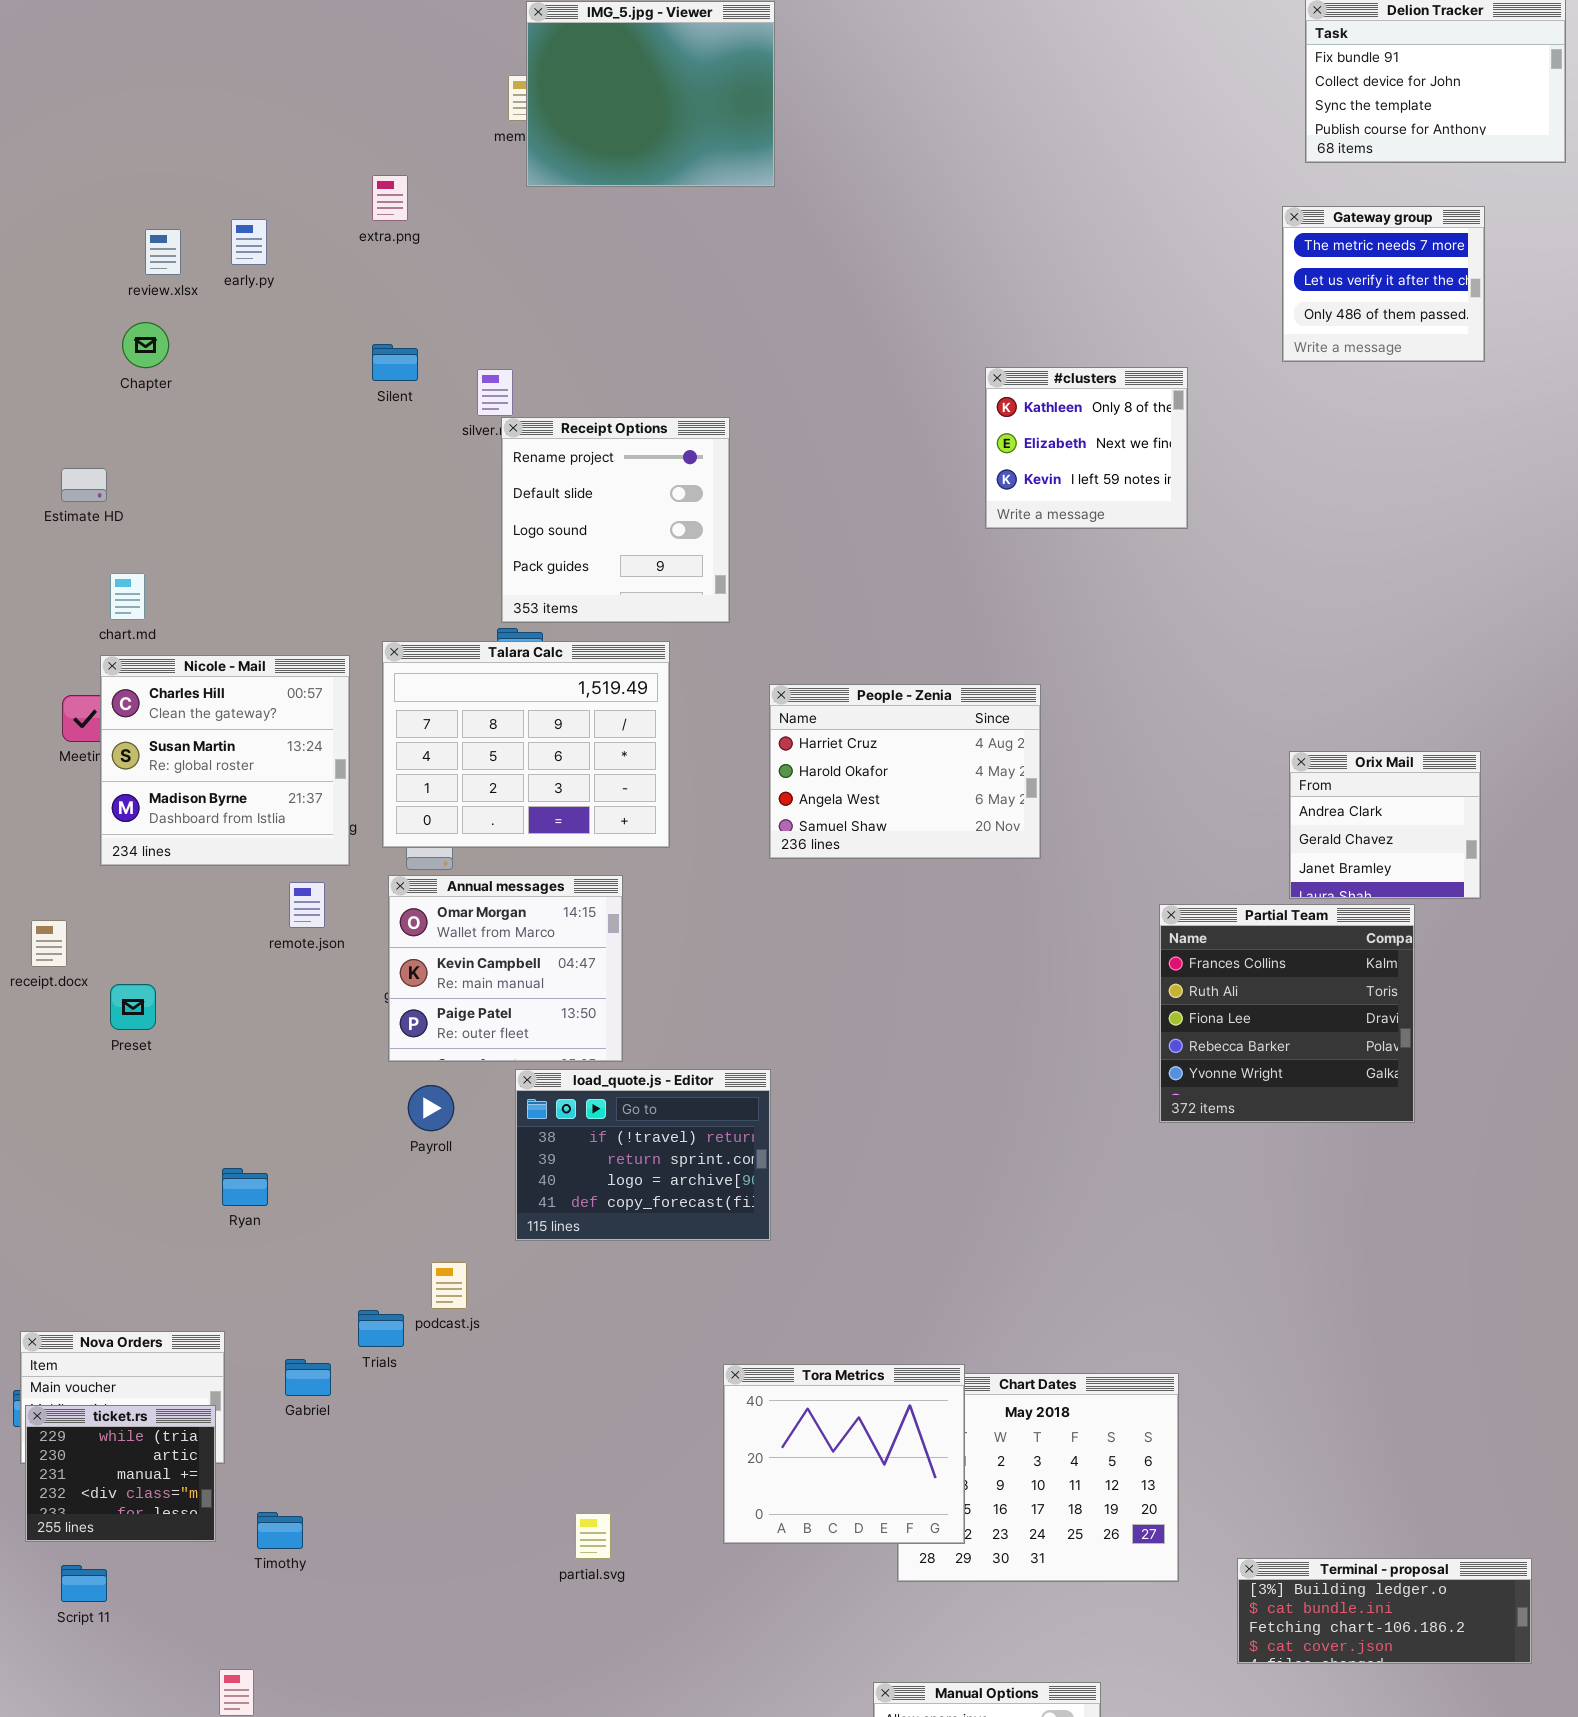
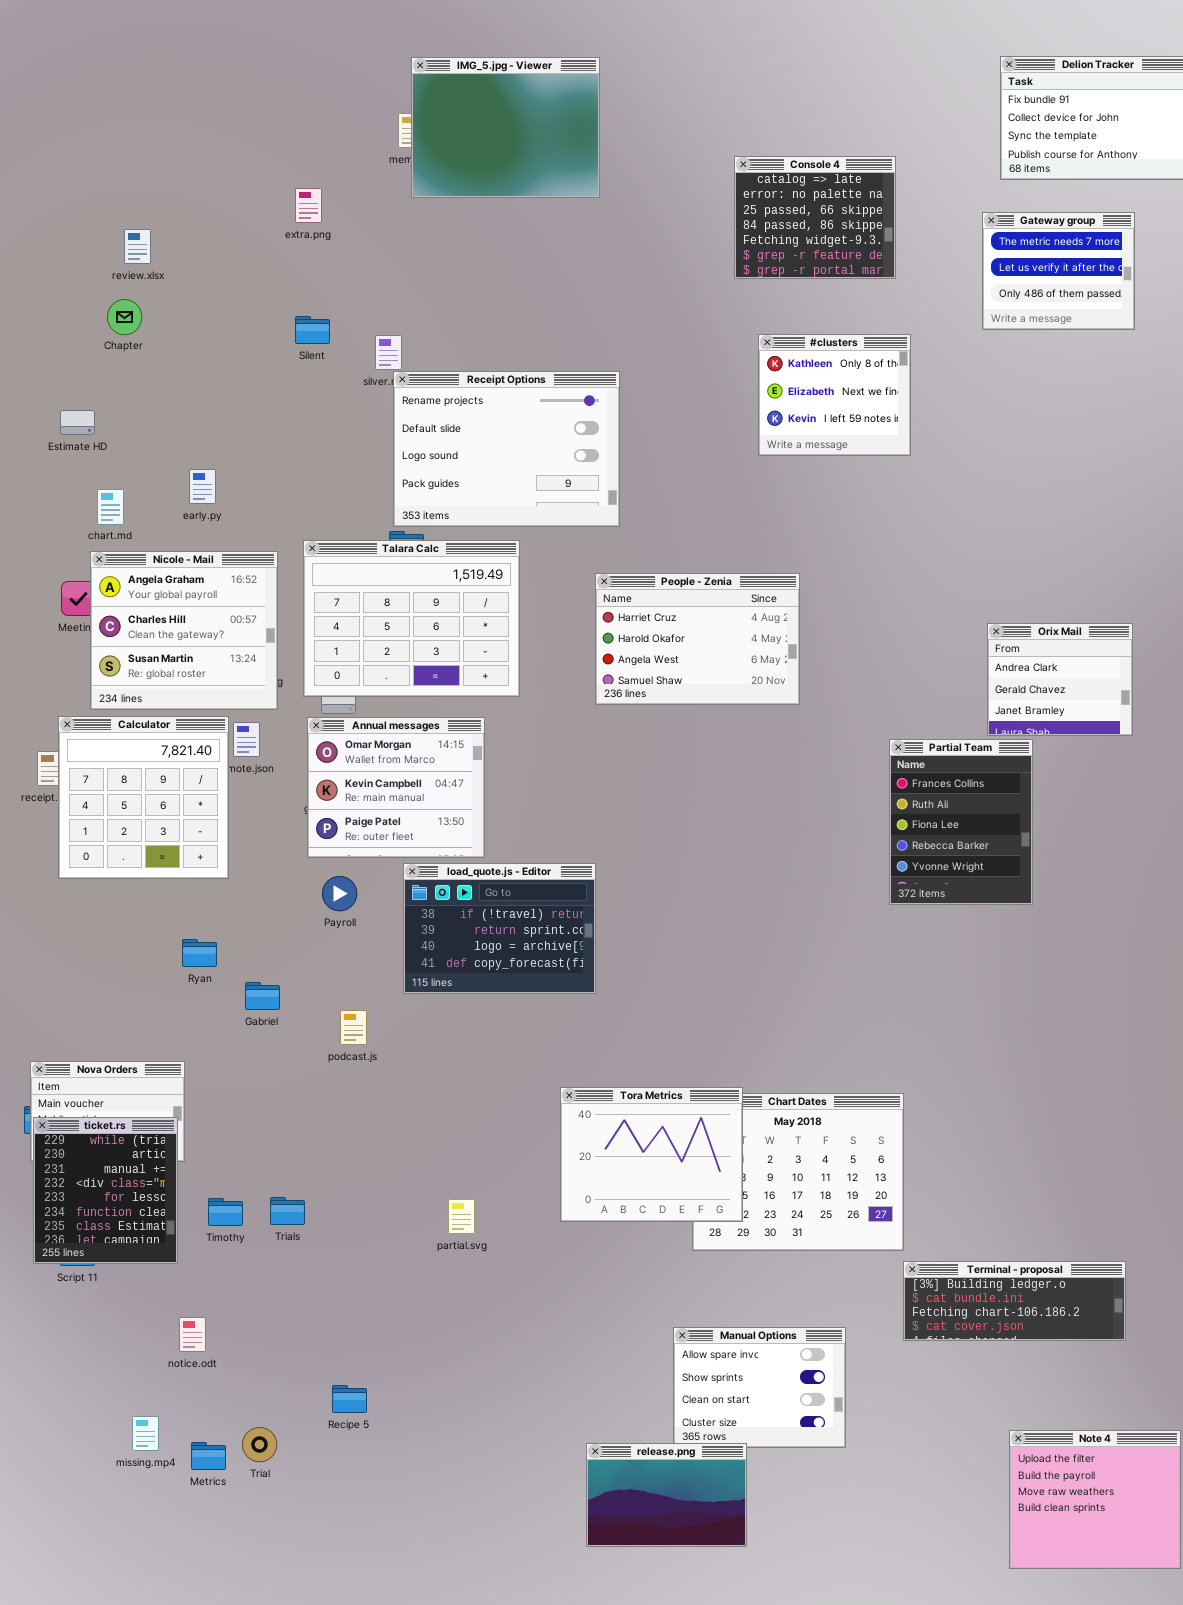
Console 4: none -> [734,156,896,279], opened
early.py: [231,219,267,265] -> [189,469,216,504], moved
Receipt Options: [501,417,730,623] -> [393,371,620,527], resized
Nicole - Mail: [100,655,350,866] -> [90,551,278,710], scrolled up 1 row
Calculator: none -> [58,716,229,879], opened
Partial Team: [1159,904,1415,1123] -> [889,739,1033,905], resized
Trials: [358,1310,404,1347] -> [270,1197,305,1225], moved
Gabriel: [285,1359,331,1396] -> [245,982,280,1010], moved
ticket.rs: [25,1405,216,1542] -> [33,1117,178,1264], resized
Terminal - proposal: [1237,1558,1532,1664] -> [903,1261,1126,1341], moved

